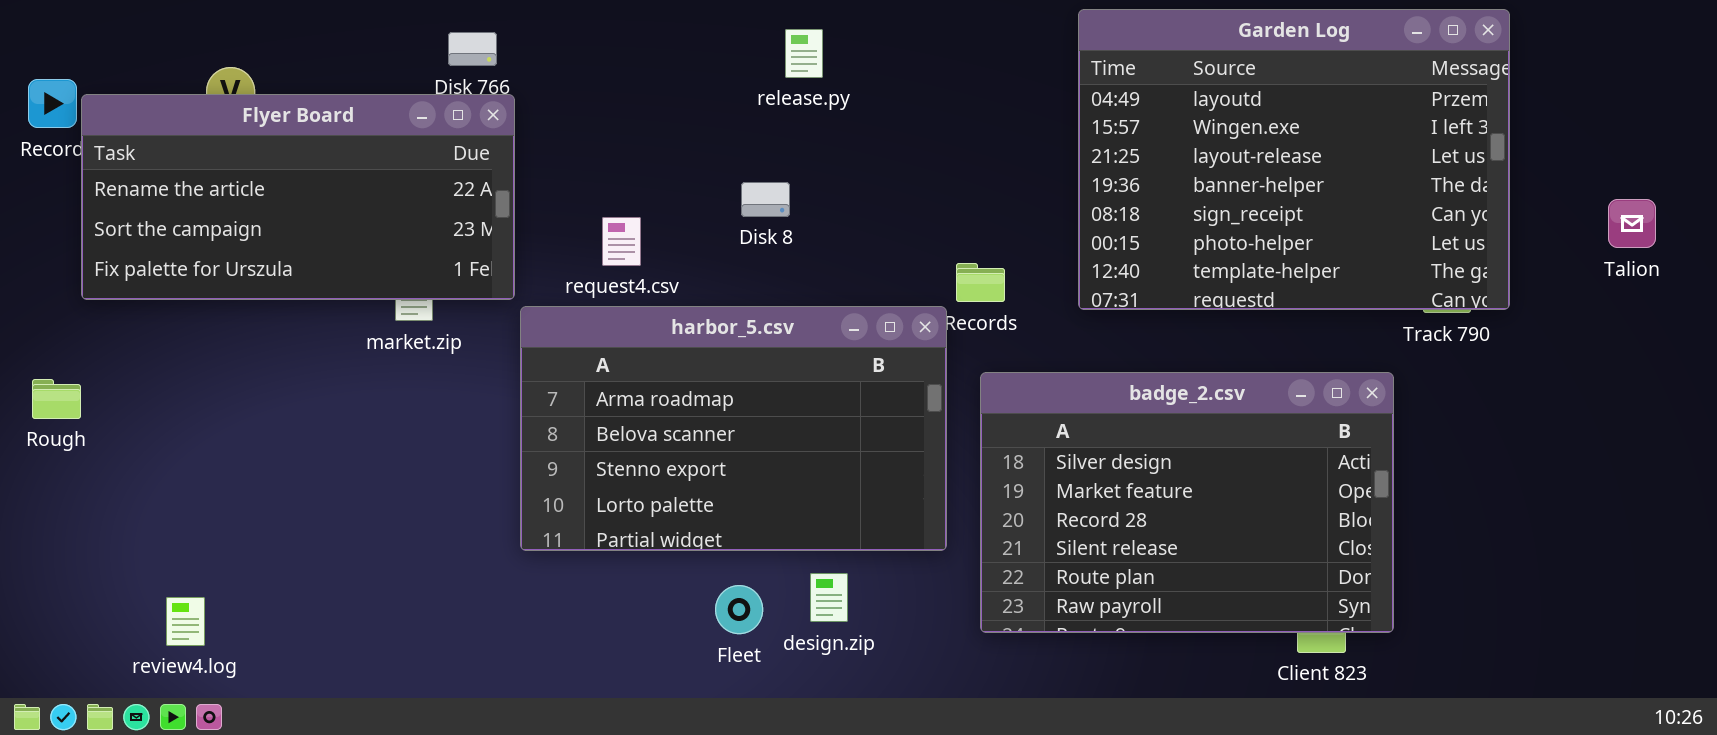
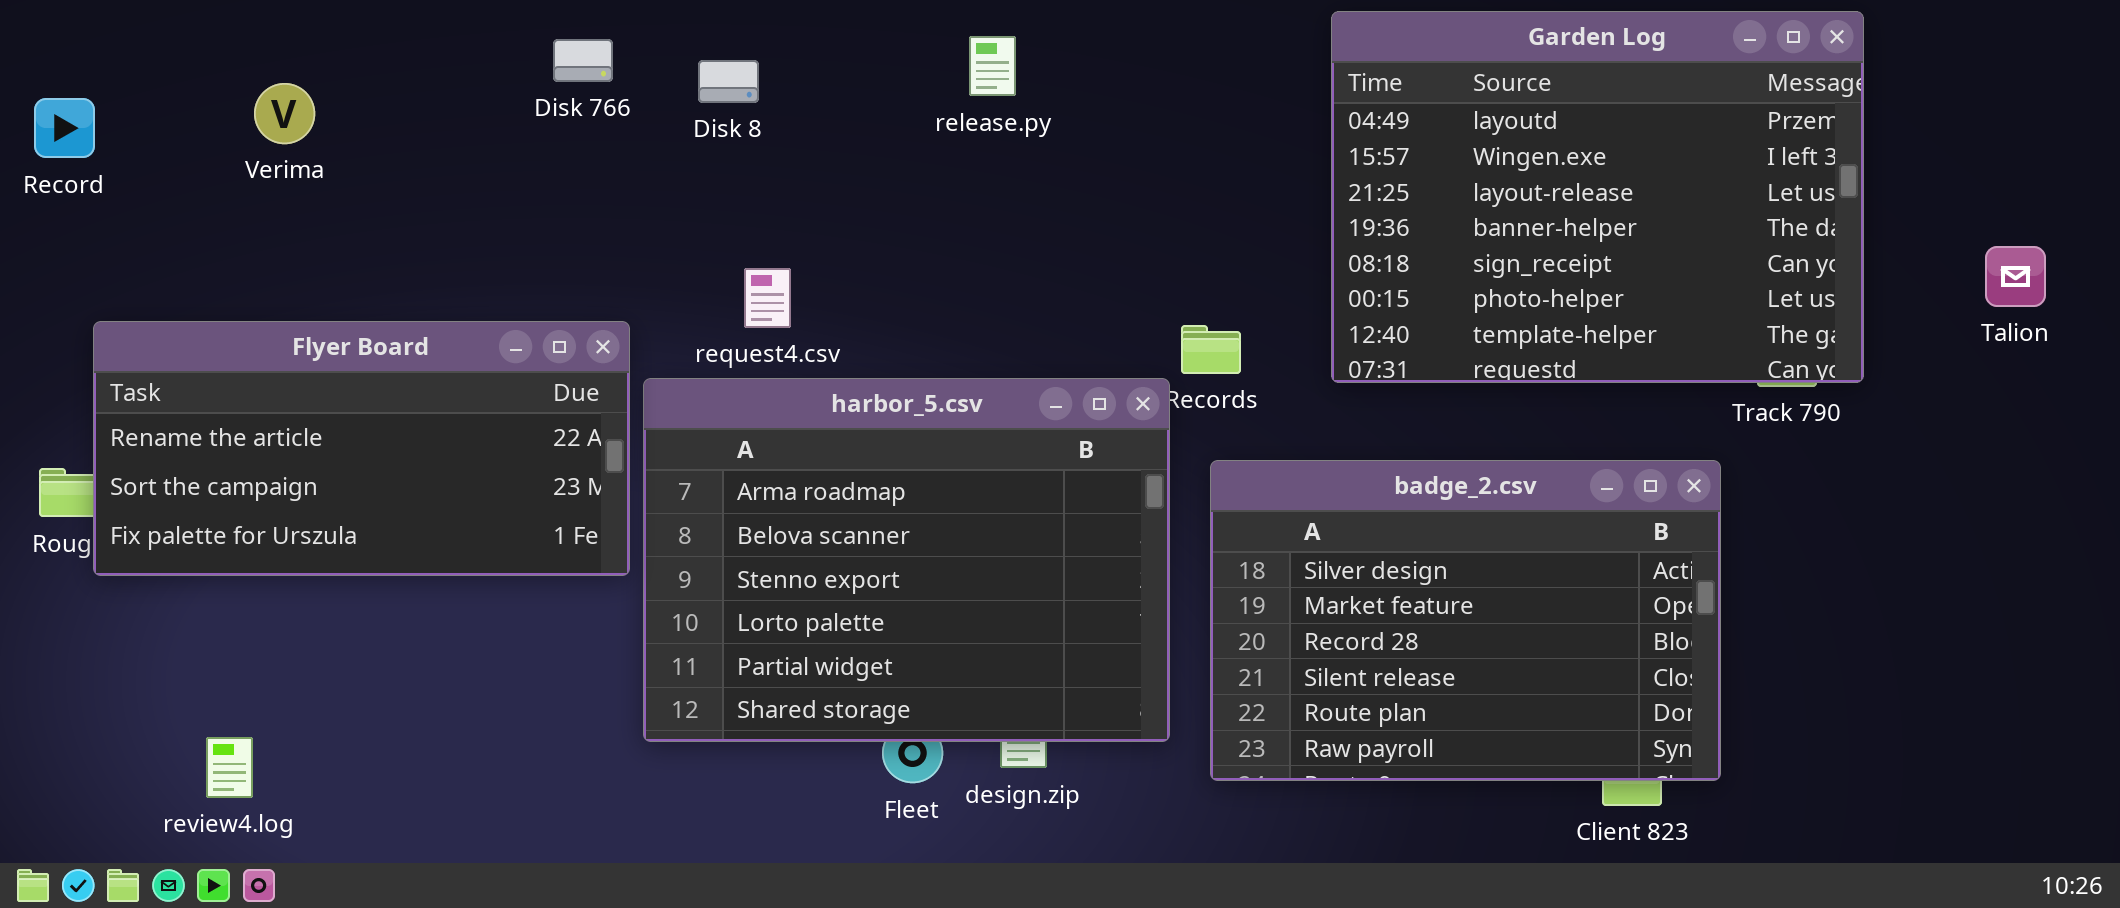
Flyer Board: [81,94,515,300] -> [93,321,630,576], moved
Disk 8: [741,182,790,217] -> [698,60,759,103], moved
harbor_5.csv: [520,306,947,551] -> [643,378,1170,742], resized

